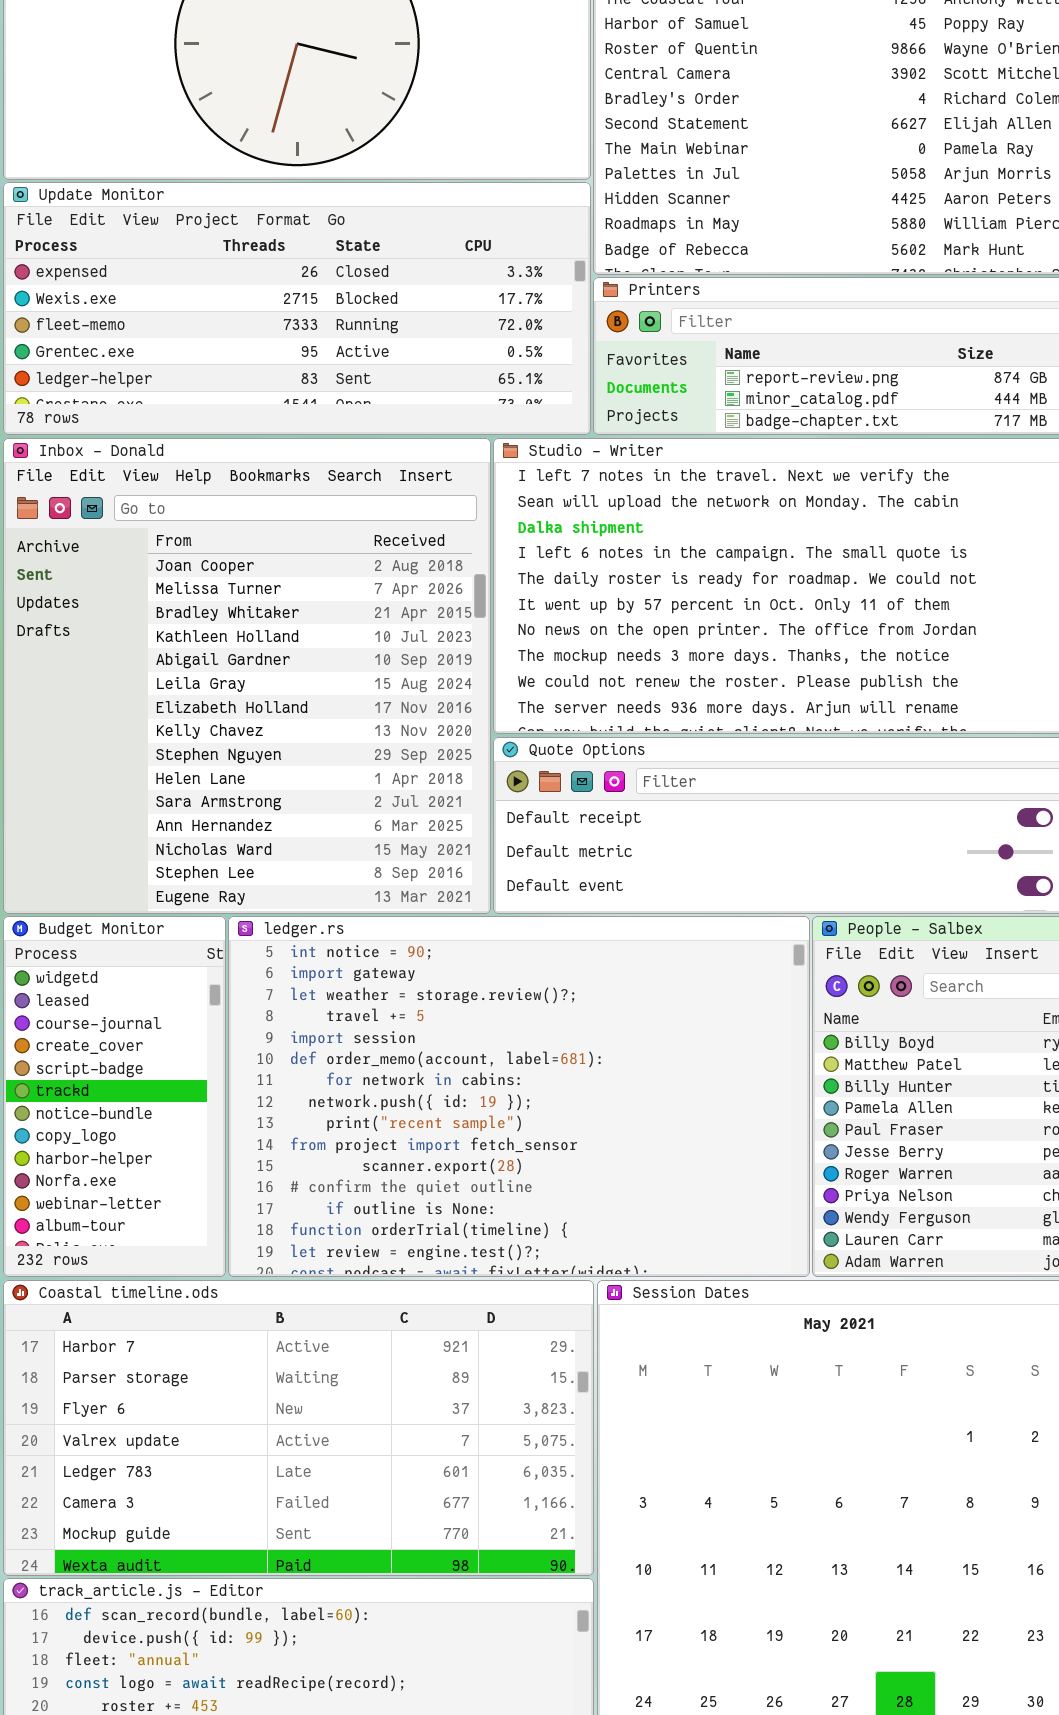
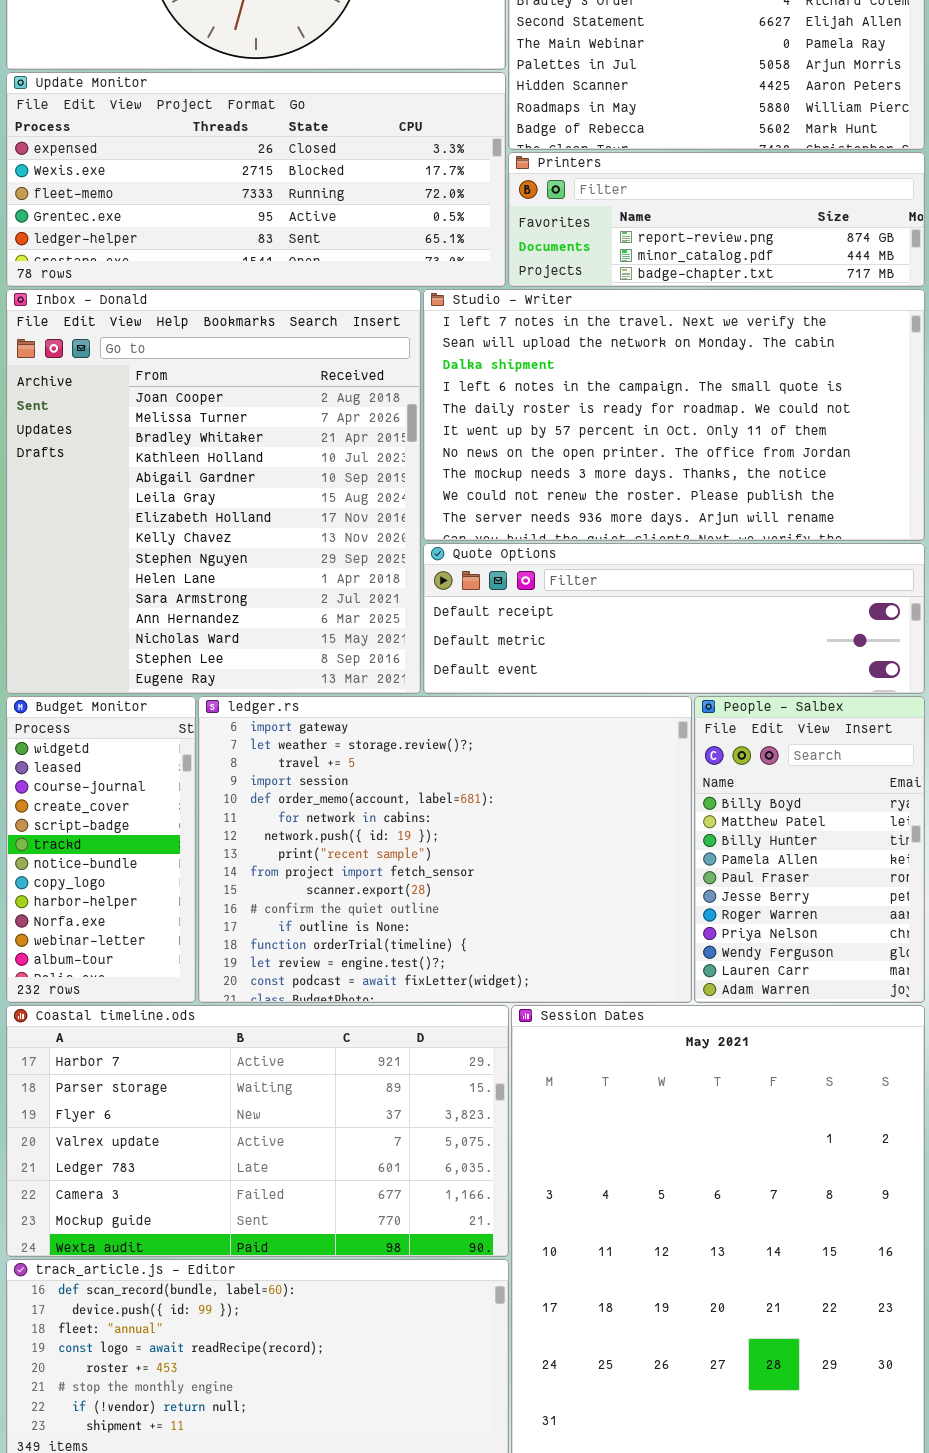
ledger.rs: [228,916,810,1277] -> [198,696,692,1003], scrolled down 1 row

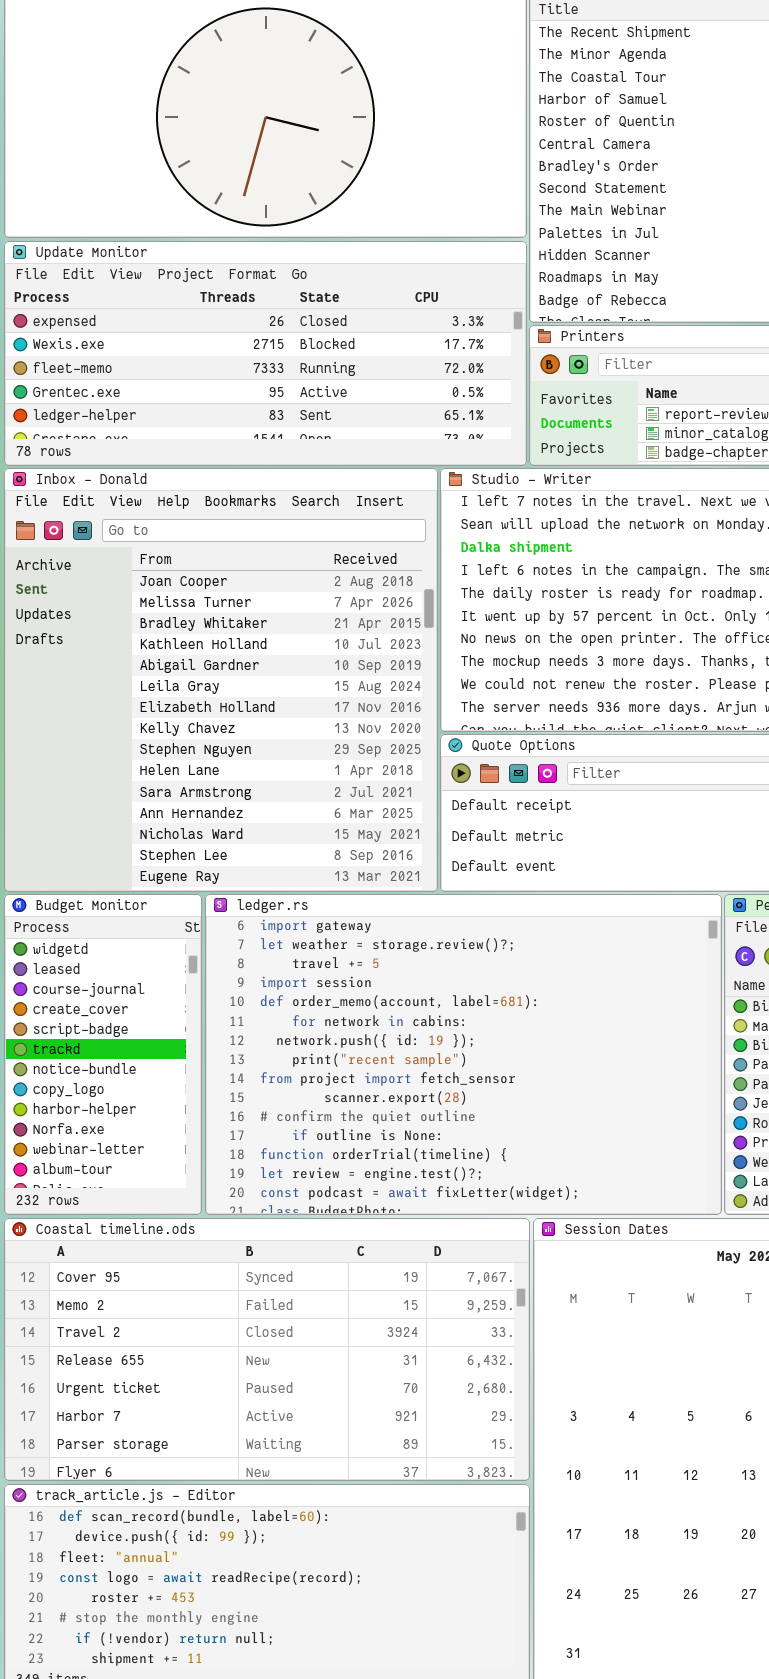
Coastal timeline.ods: [6,1005,509,1257] -> [4,1218,530,1481], scrolled up 5 rows

